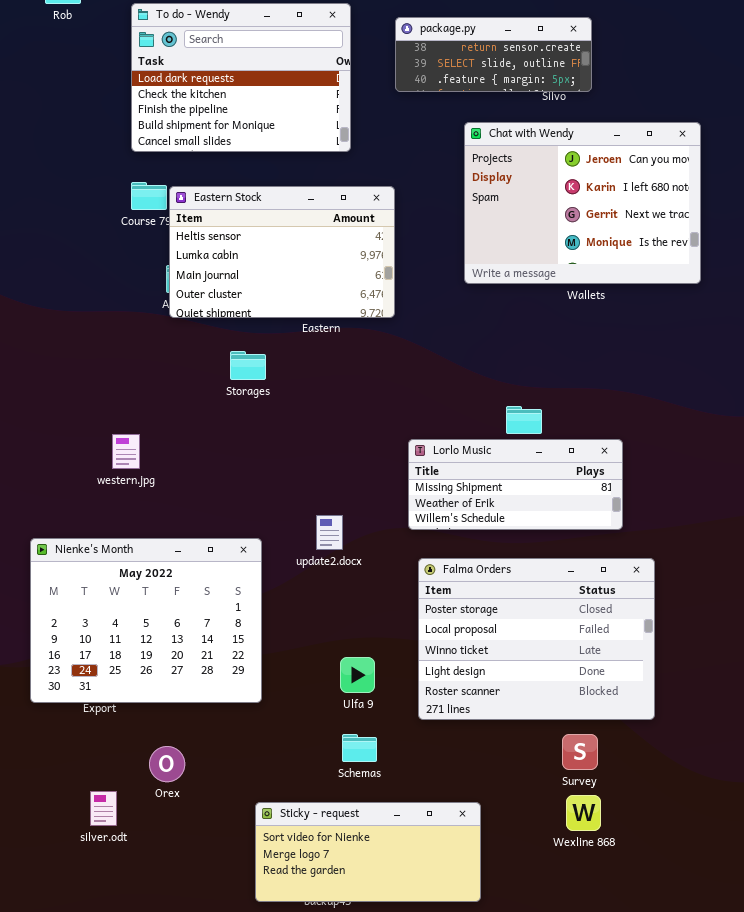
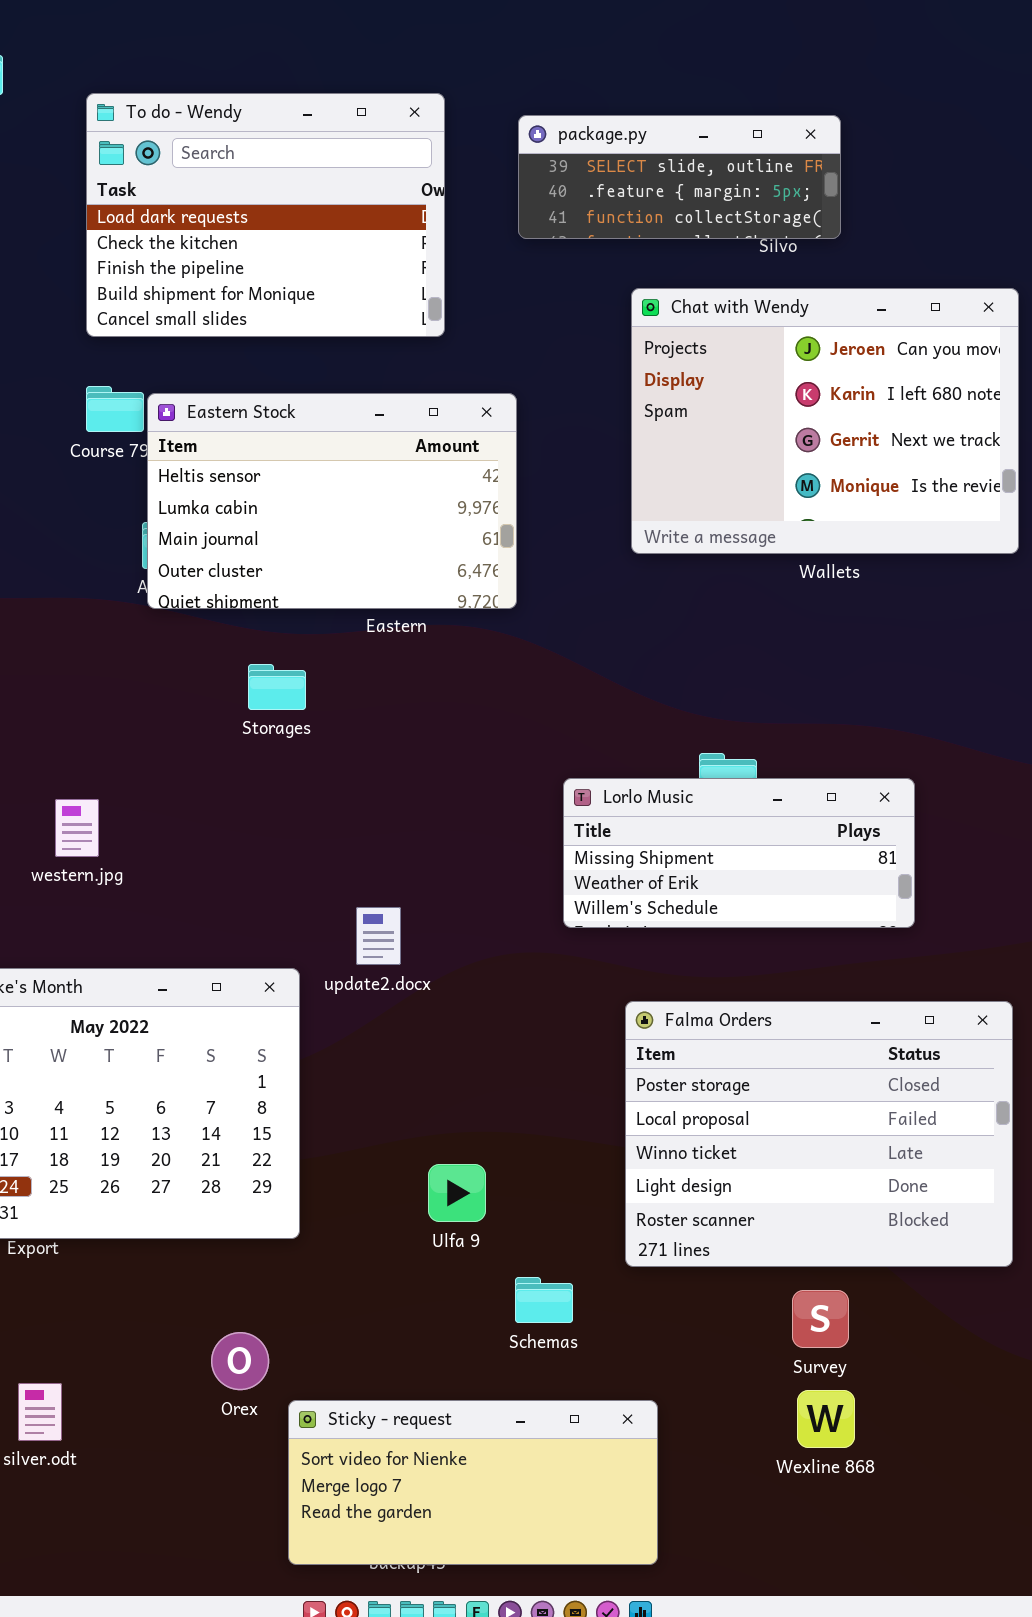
package.py: [395,17,592,92] -> [518,115,841,239], scrolled down 1 row
Lorlo Music: [408,439,623,530] -> [563,778,915,928], moved
update2.docx: [316,515,343,550] -> [356,907,401,965], moved
Falma Orders: [418,558,655,720] -> [625,1001,1013,1267], moved
Schemas: [342,734,377,762] -> [515,1277,573,1323], moved
Orex: [149,746,185,782] -> [211,1332,269,1390], moved

